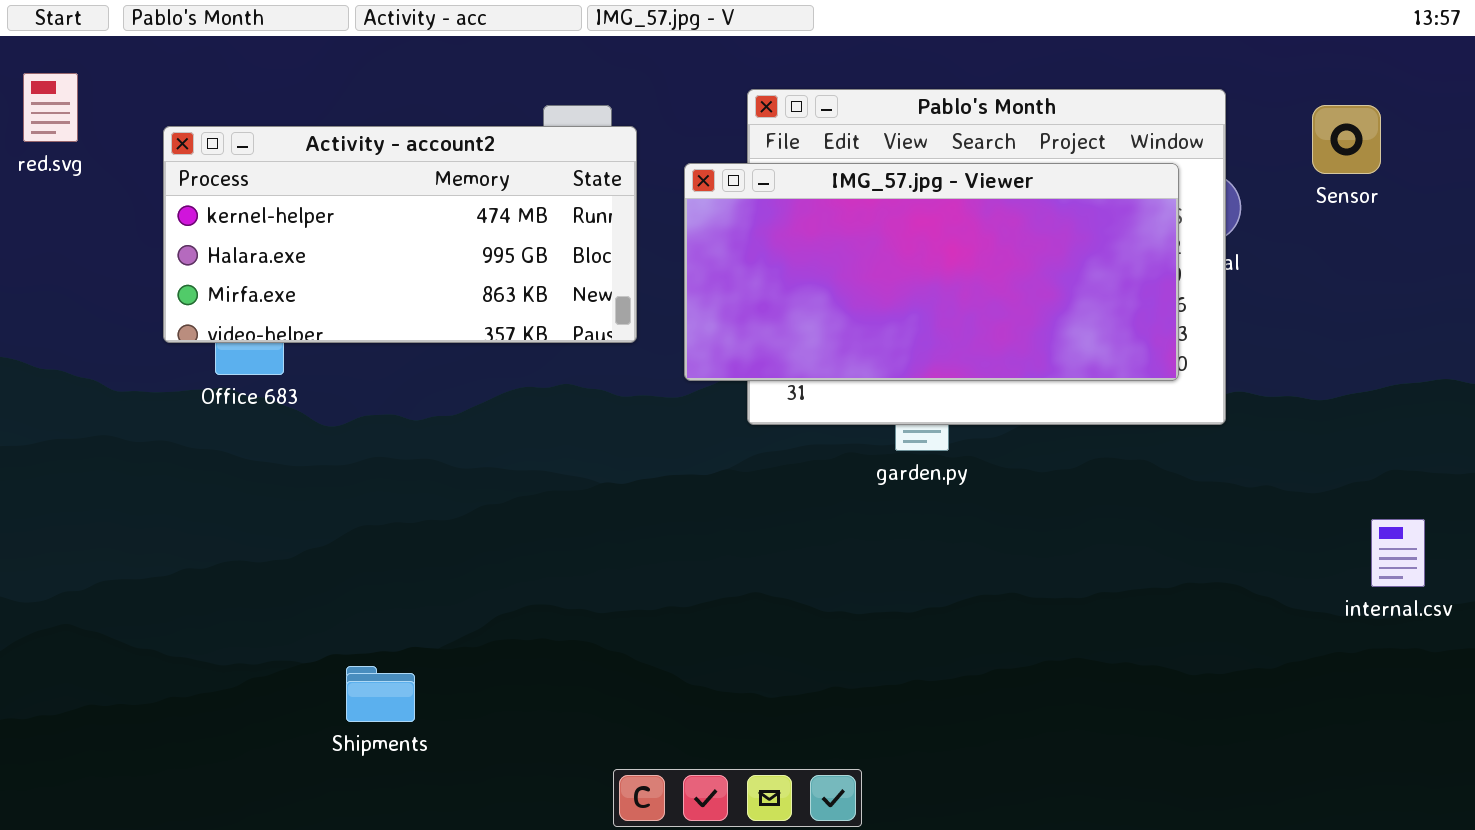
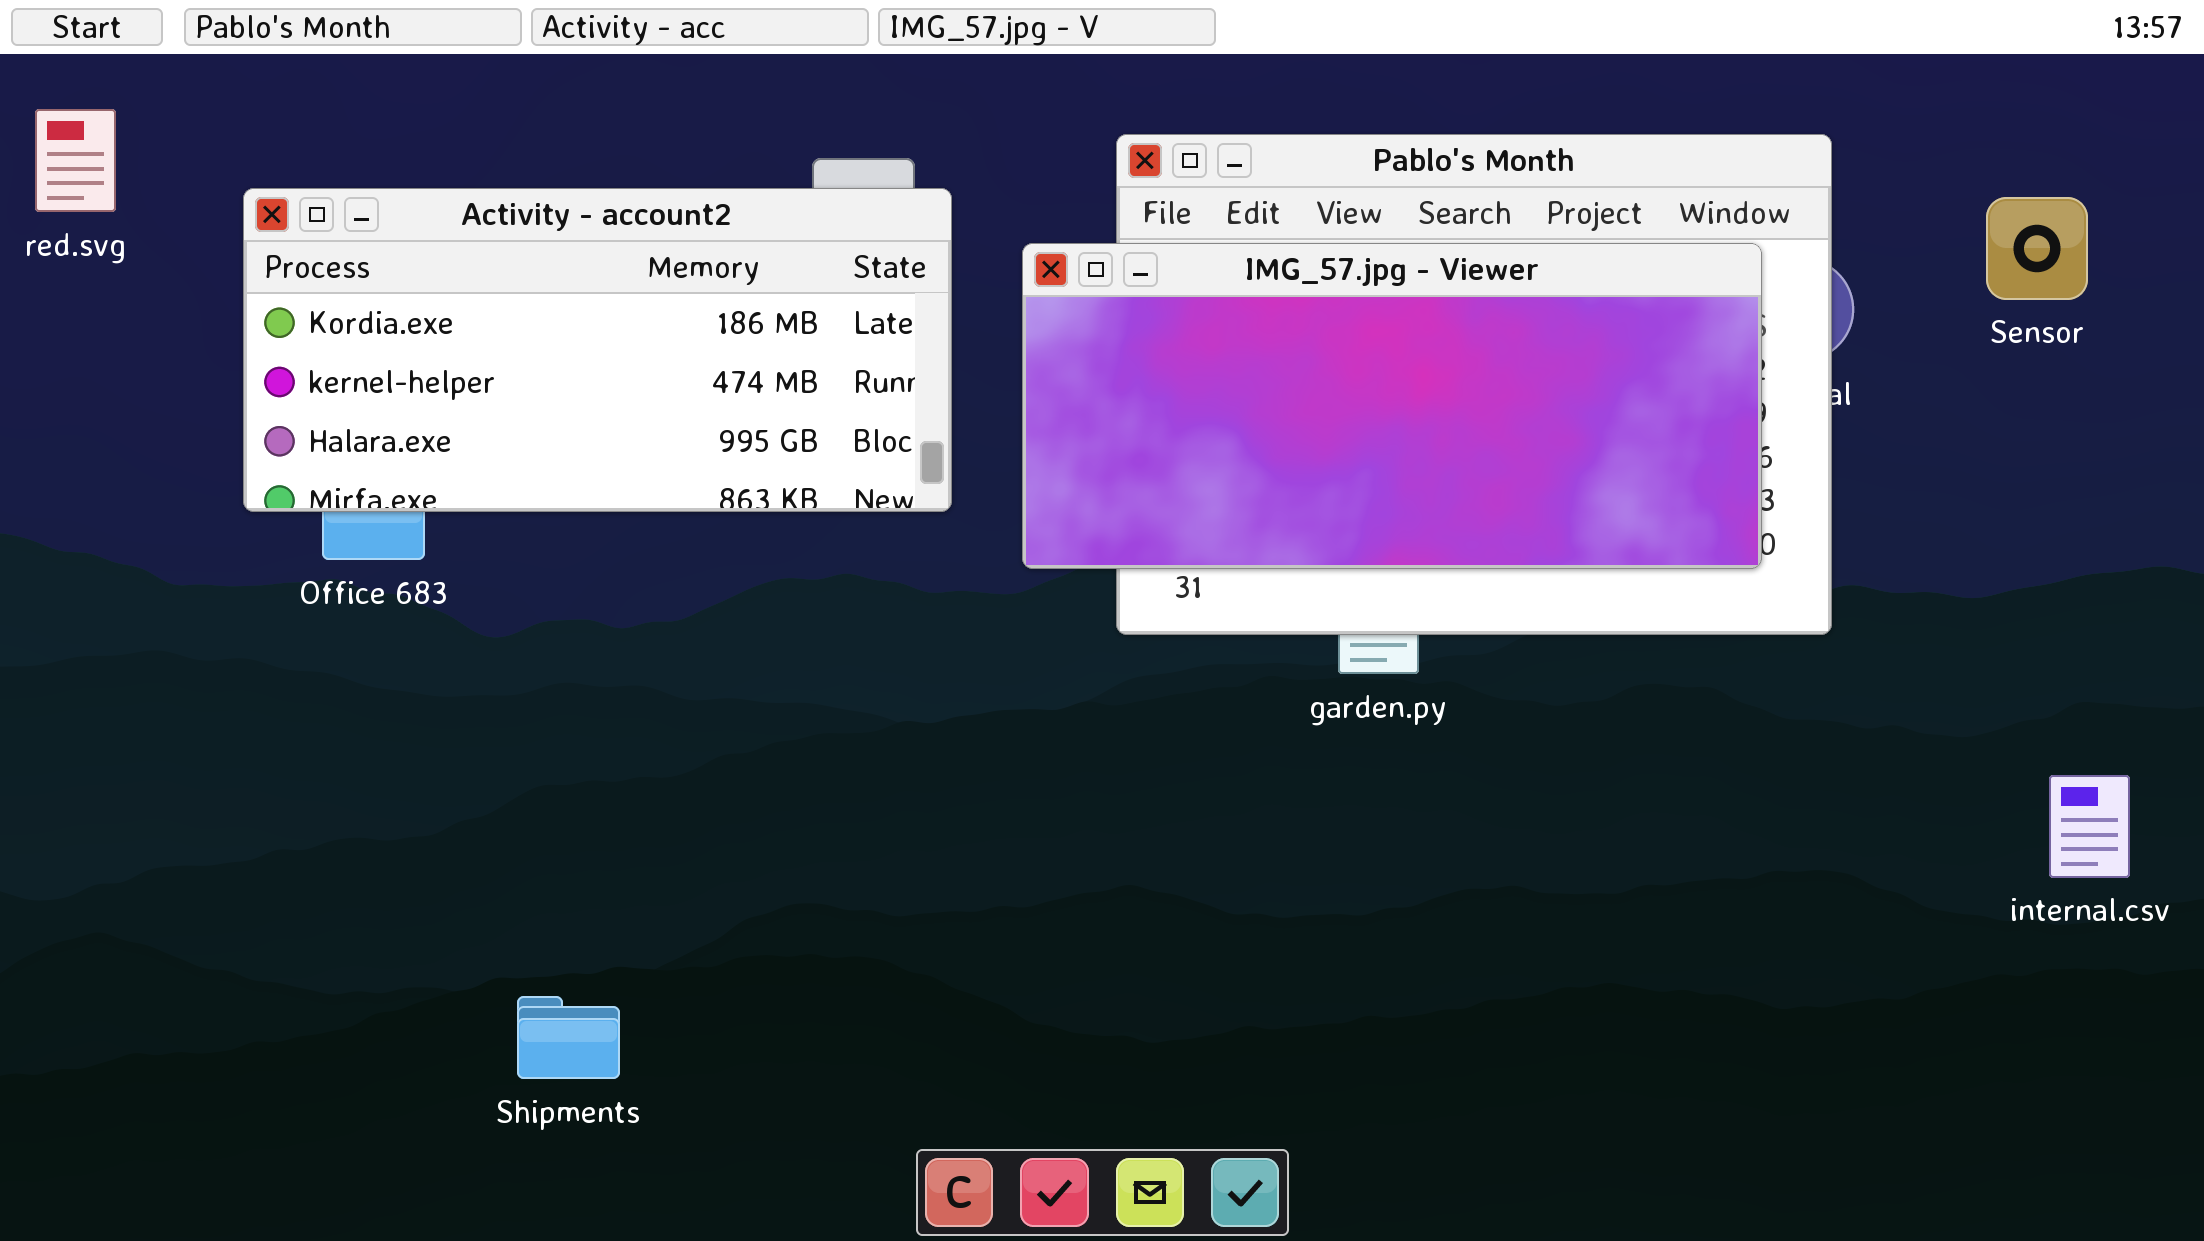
Sensor: [1312,105,1381,174] -> [1986,197,2088,300], moved
Activity - account2: [163,126,637,343] -> [243,188,952,512], scrolled up 1 row

